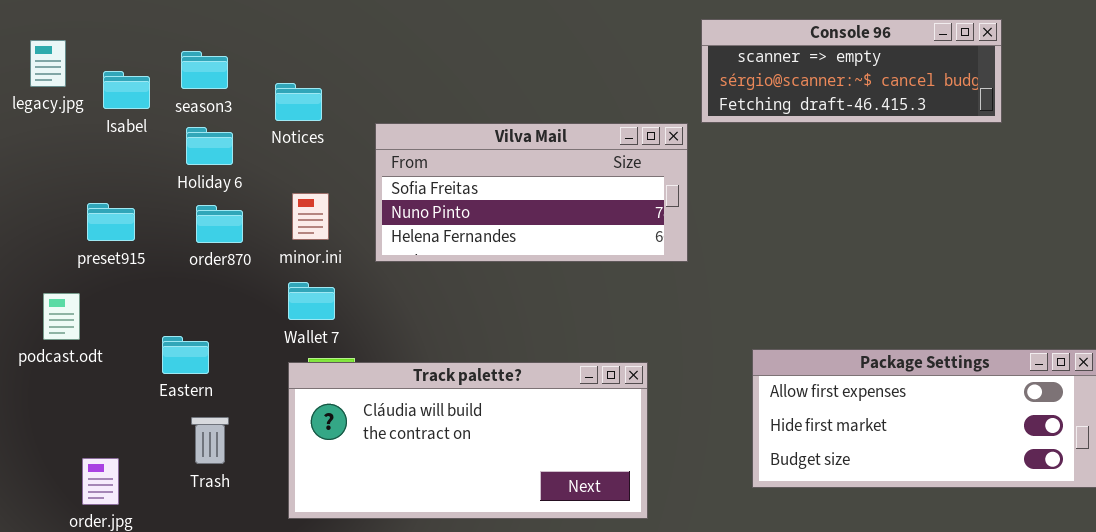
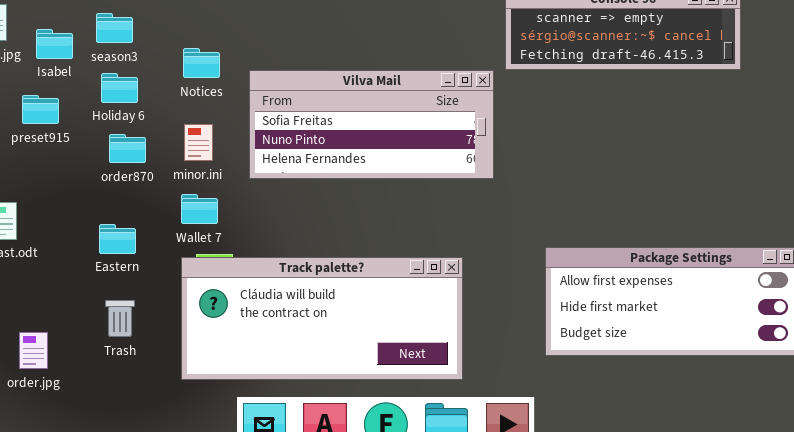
Notices: [275,83,322,121] -> [183,48,220,78], moved
preset915: [87,203,135,241] -> [22,95,59,124], moved
Eastern: [162,336,209,374] -> [99,224,136,254], moved

